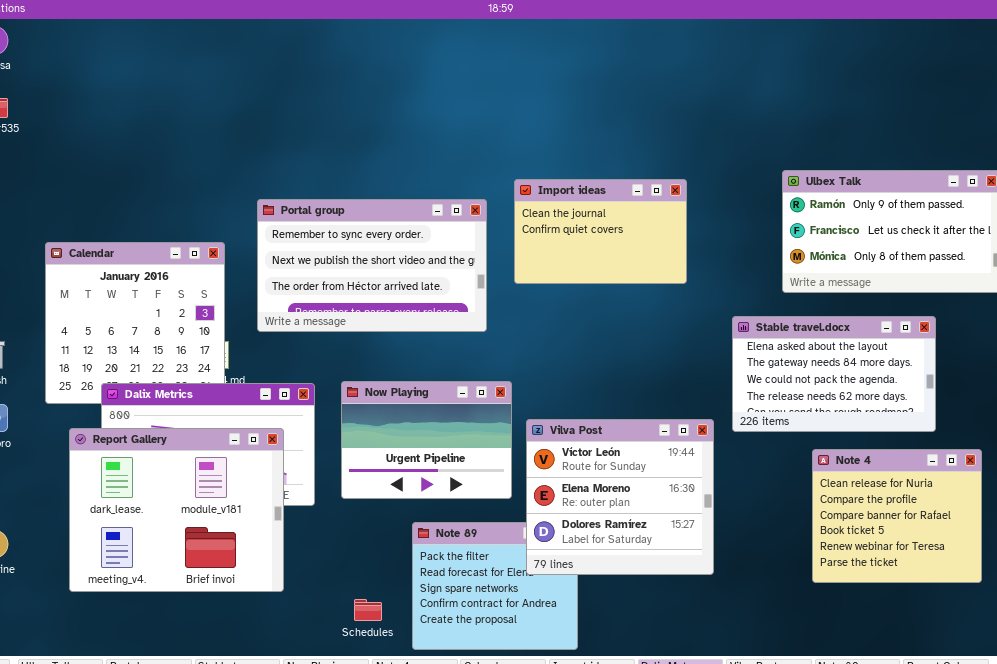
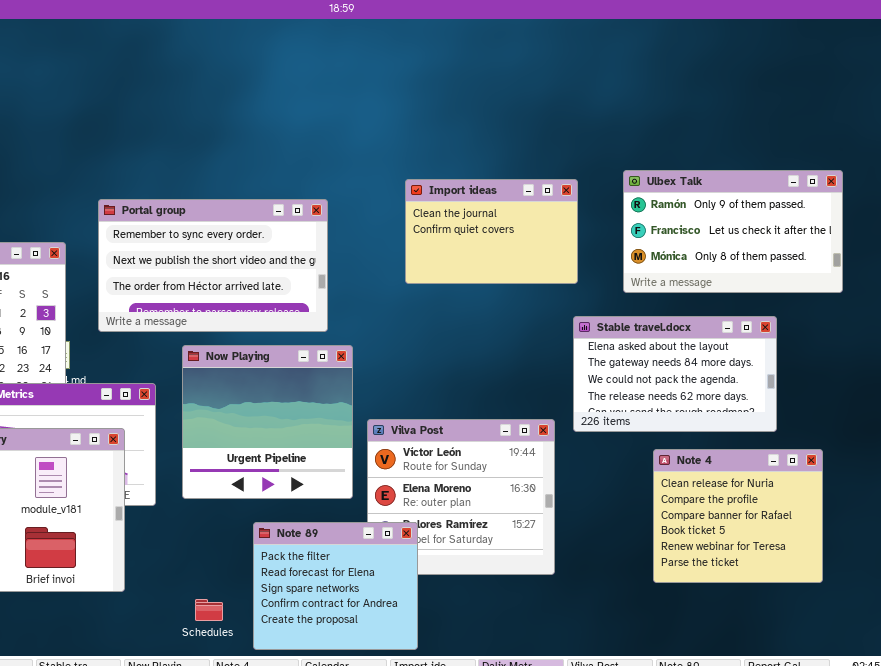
Import ideas: [514,179,687,284] -> [405,179,578,284], moved
Now Playing: [341,381,512,499] -> [182,345,353,499], resized
Note 89: [412,522,578,650] -> [253,522,418,650], raised

